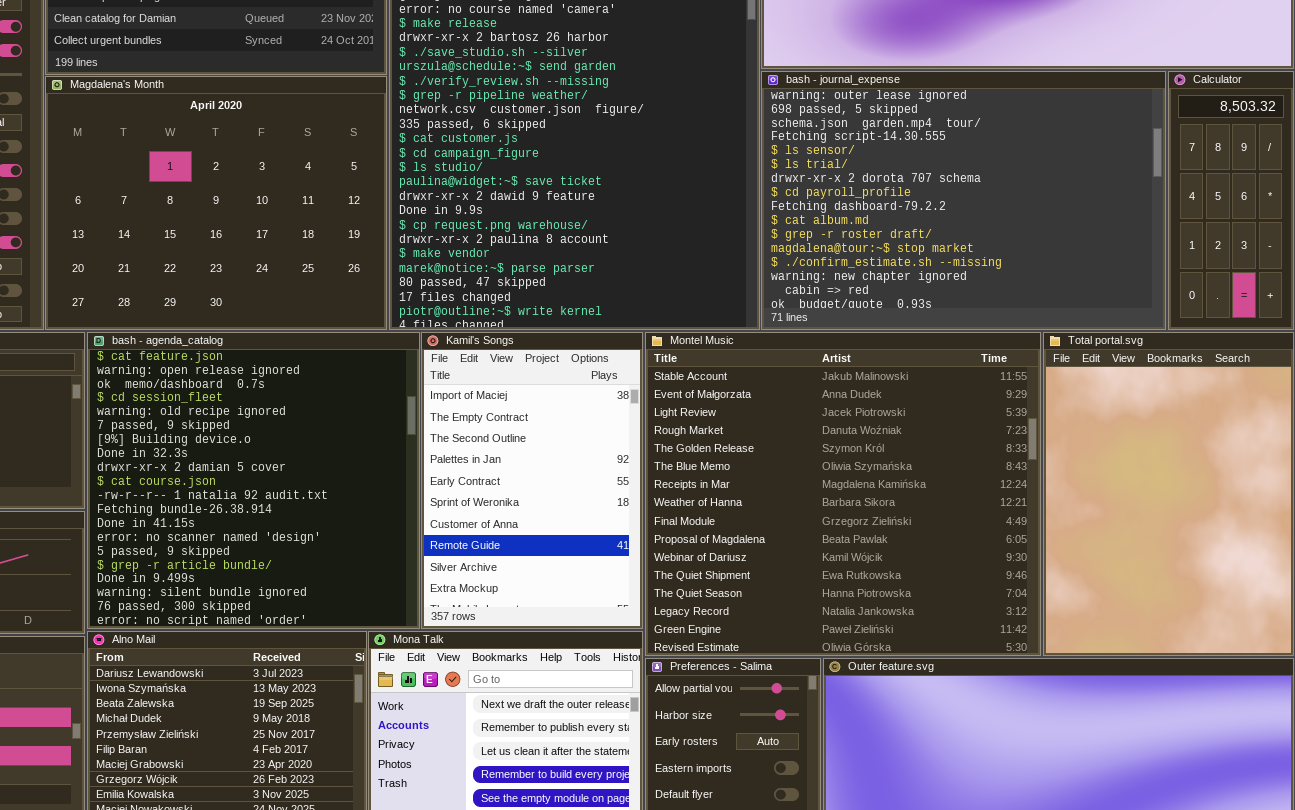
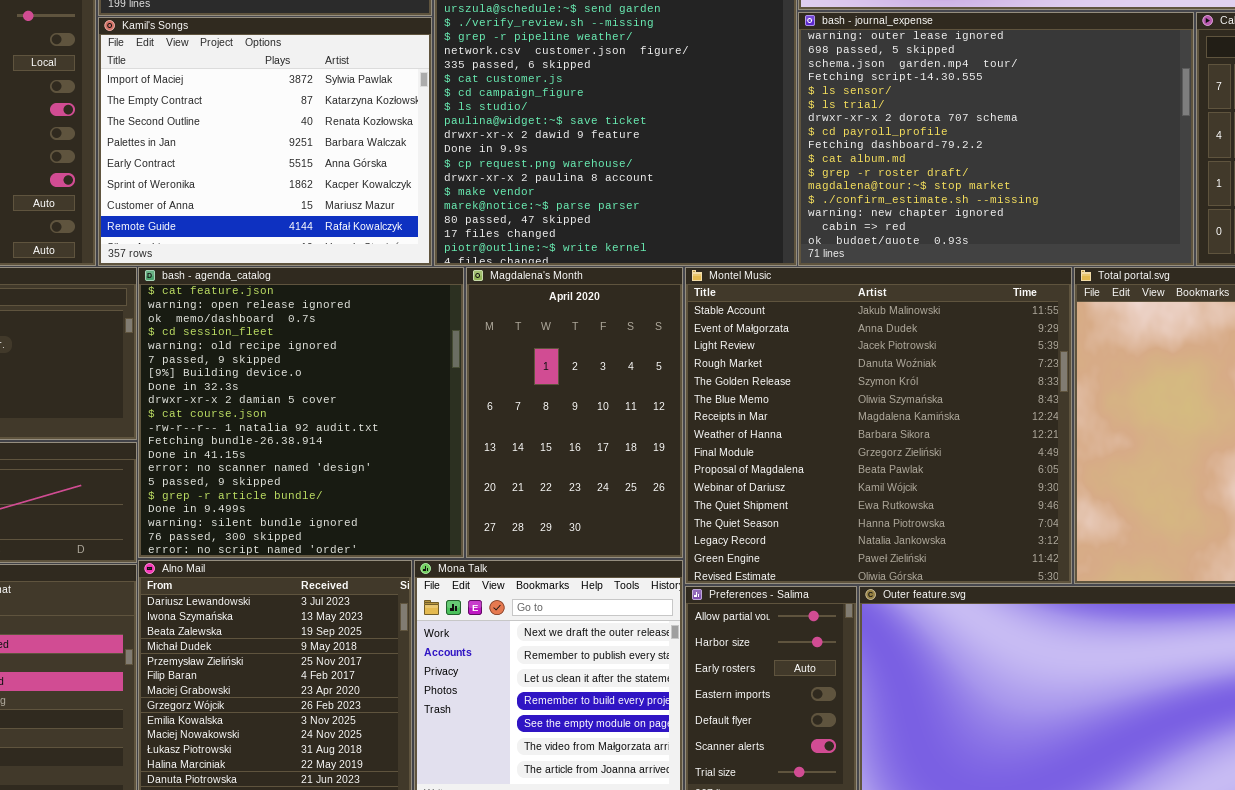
Magdalena's Month: [45,76,387,330] -> [466,267,683,558], moved, resized
Kamil's Songs: [421,332,643,629] -> [98,17,432,266], moved, resized

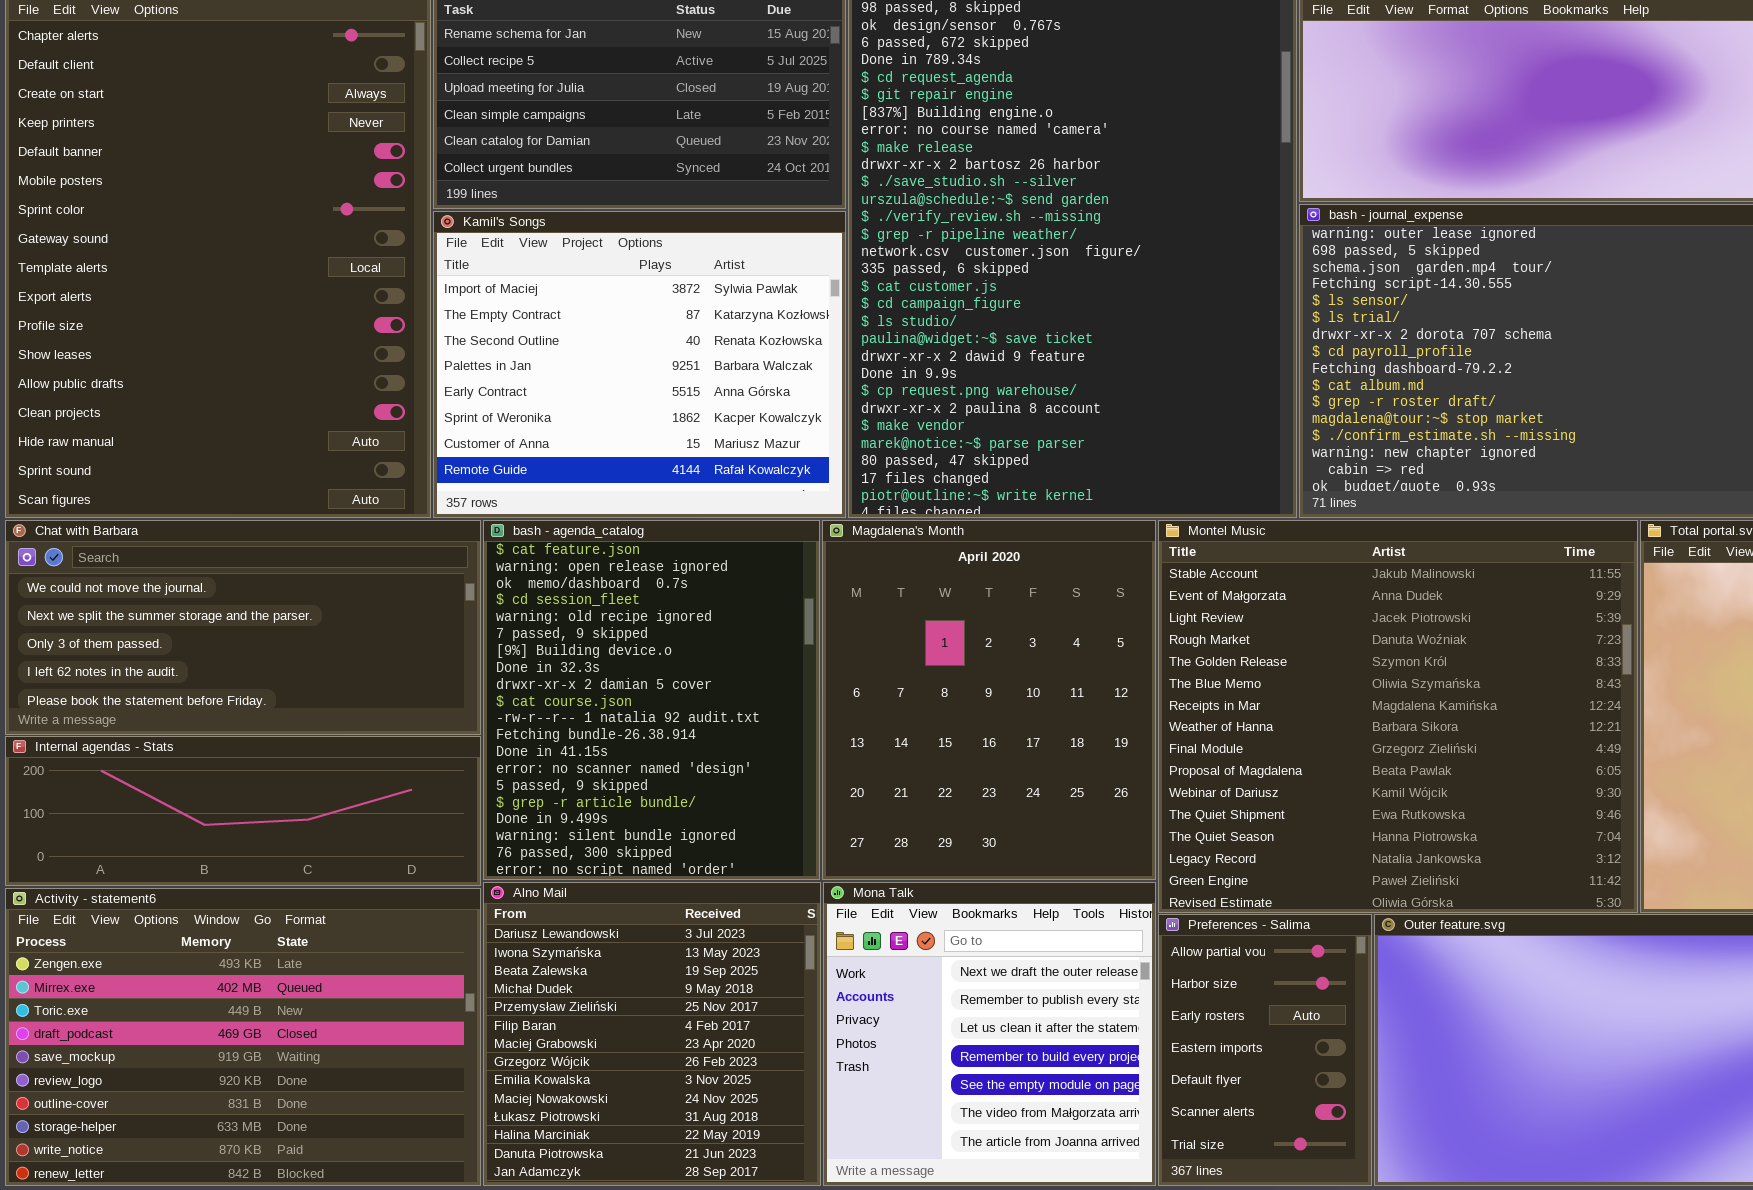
bash - agenda_catalog: [138,267,464,558] -> [483,520,820,880], resized
Magdalena's Month: [466,267,683,558] -> [822,520,1156,880], resized

